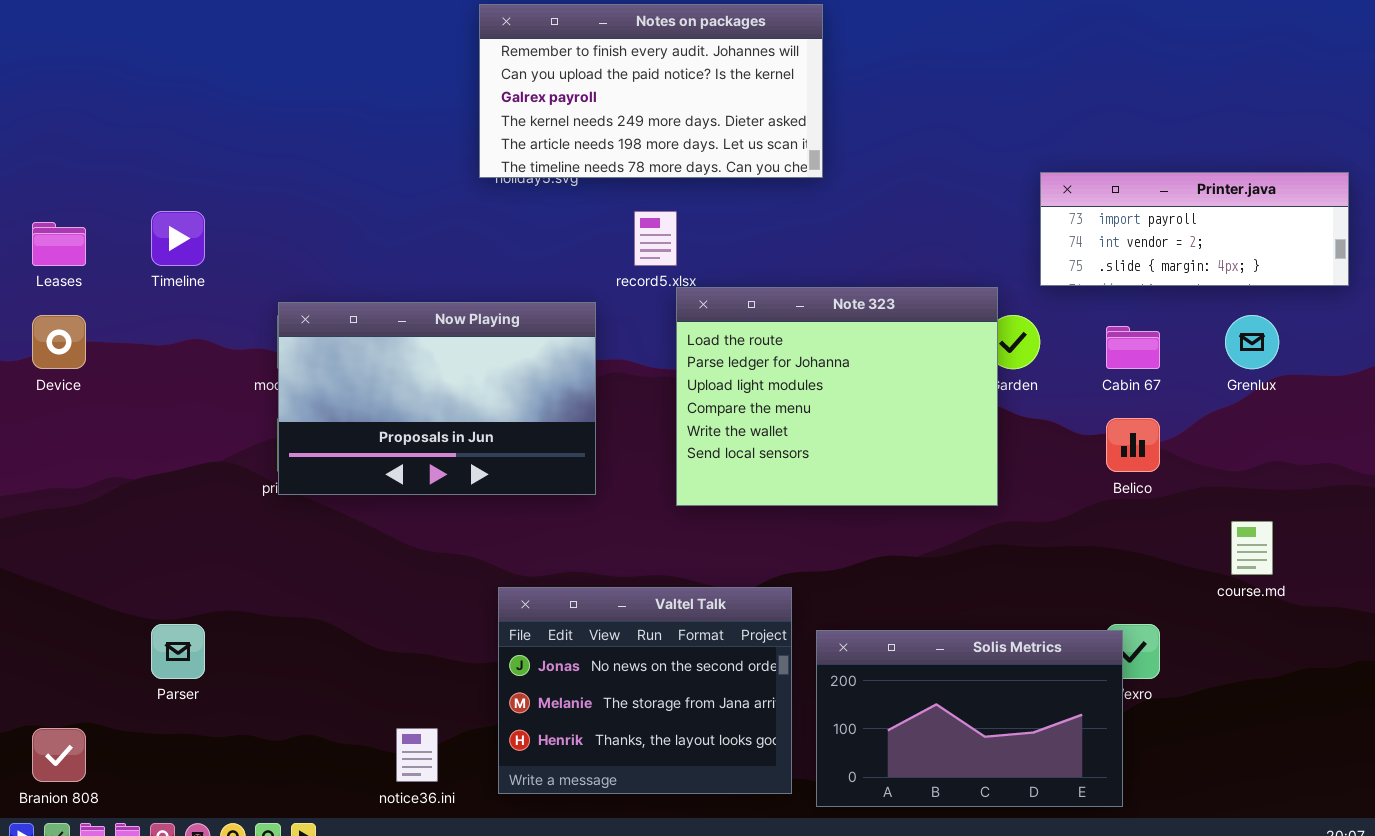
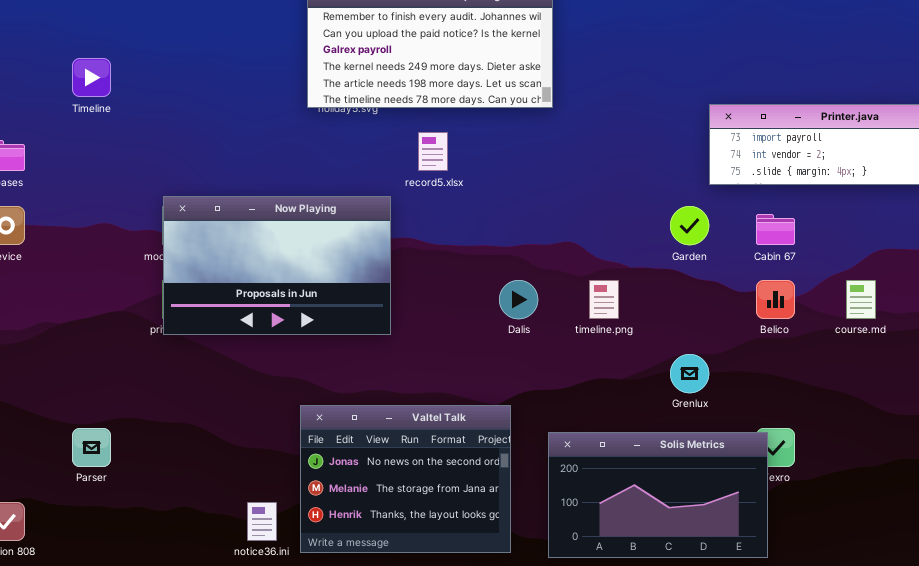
Timeline: [151,211,205,266] -> [72,58,111,97], moved
Note 323: [676,287,998,506] -> none, closed
Grenlux: [1225,315,1279,369] -> [670,354,709,393], moved
course.md: [1231,521,1273,575] -> [846,280,876,319], moved
Valtel Talk: [498,587,792,794] -> [300,405,511,553], moved

